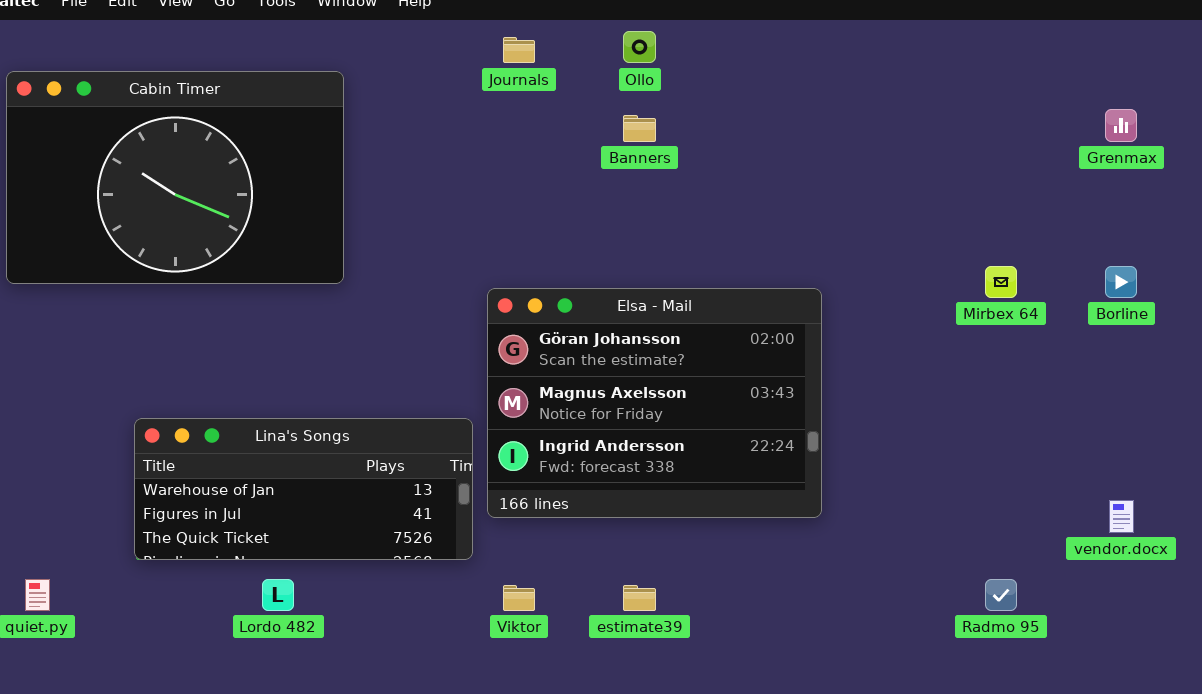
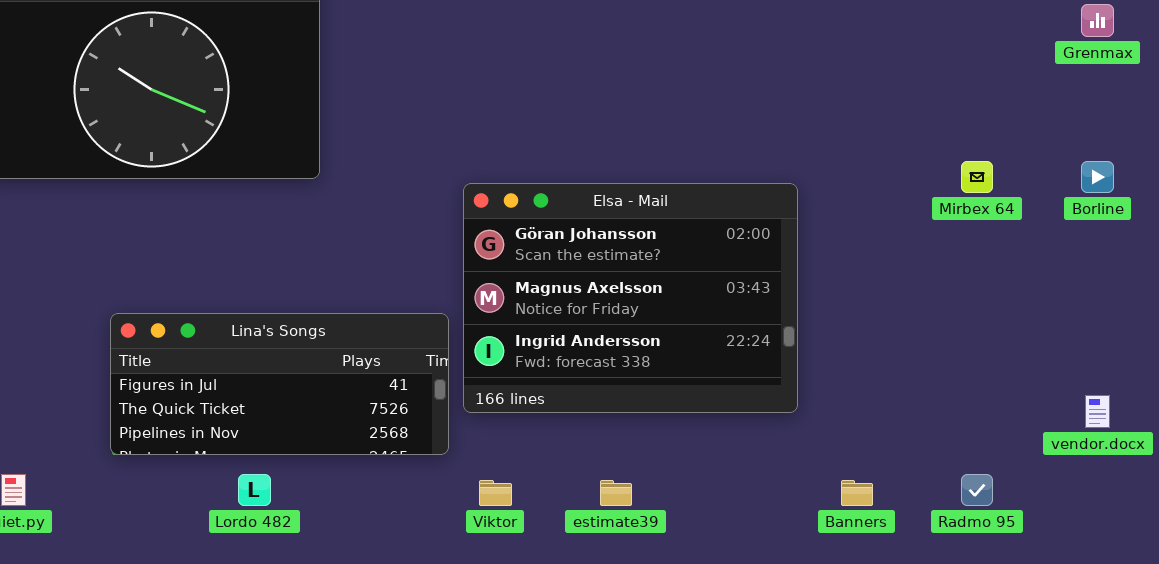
Banners: [623,115,656,142] -> [841,480,873,506], moved
Lina's Songs: [134,418,473,560] -> [110,313,449,455], scrolled down 1 row

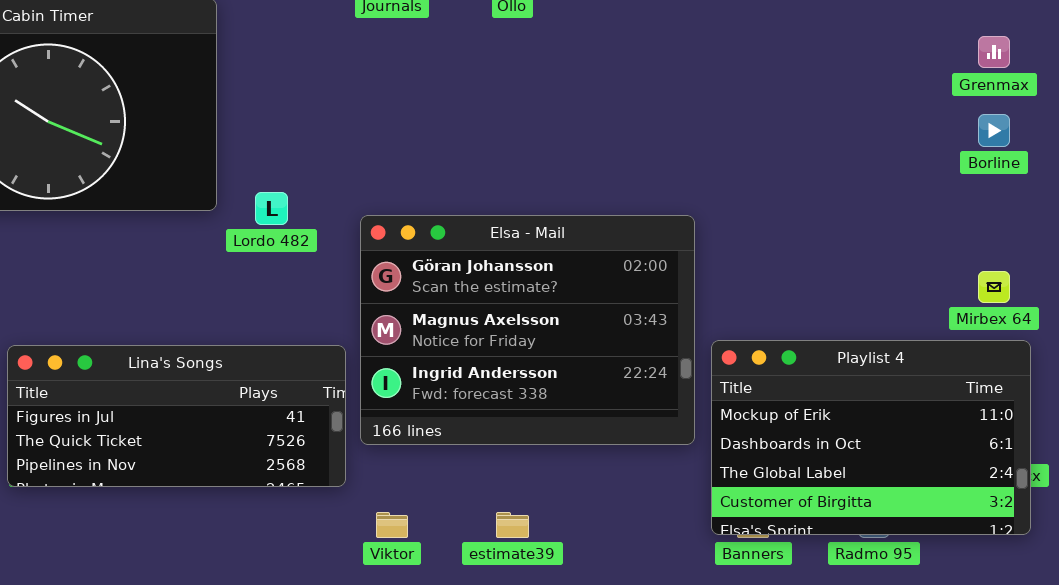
Mirbex 64: [961,161,993,193] -> [978,271,1010,303], moved
Borline: [1081,161,1114,193] -> [978,114,1010,147], moved
Playlist 4: none -> [711,340,1031,535], opened
Lordo 482: [238,474,271,506] -> [255,192,288,225], moved

